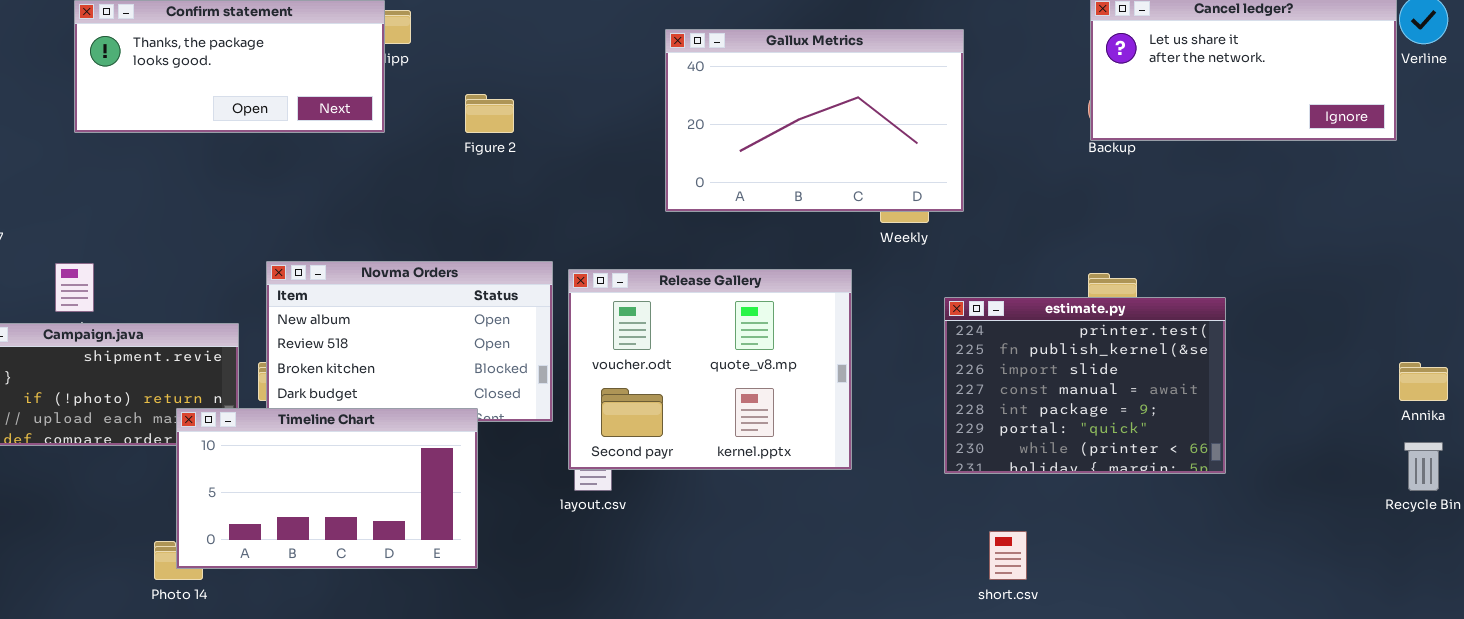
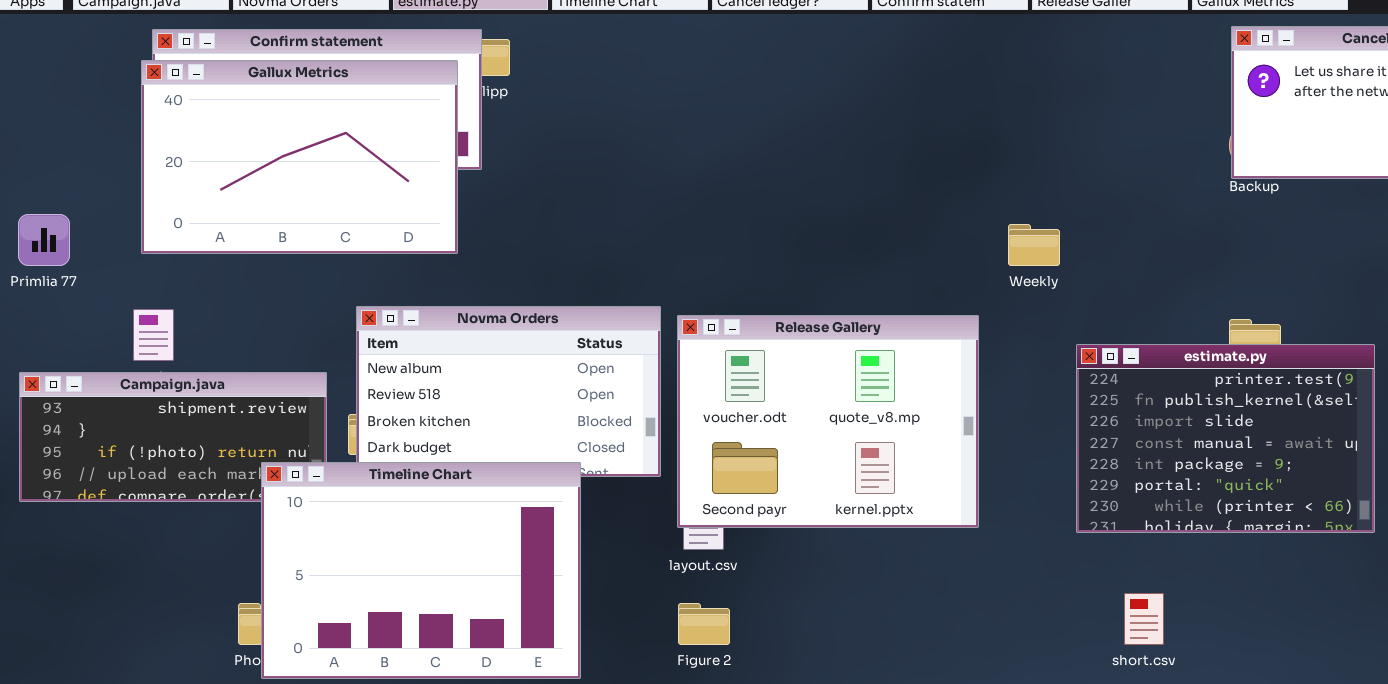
Gallux Metrics: [665,29,964,212] -> [141,60,458,254], moved
Figure 2: [465,94,514,133] -> [678,603,730,645], moved
Timeline Chart: [176,408,478,569] -> [261,462,581,679], resized

